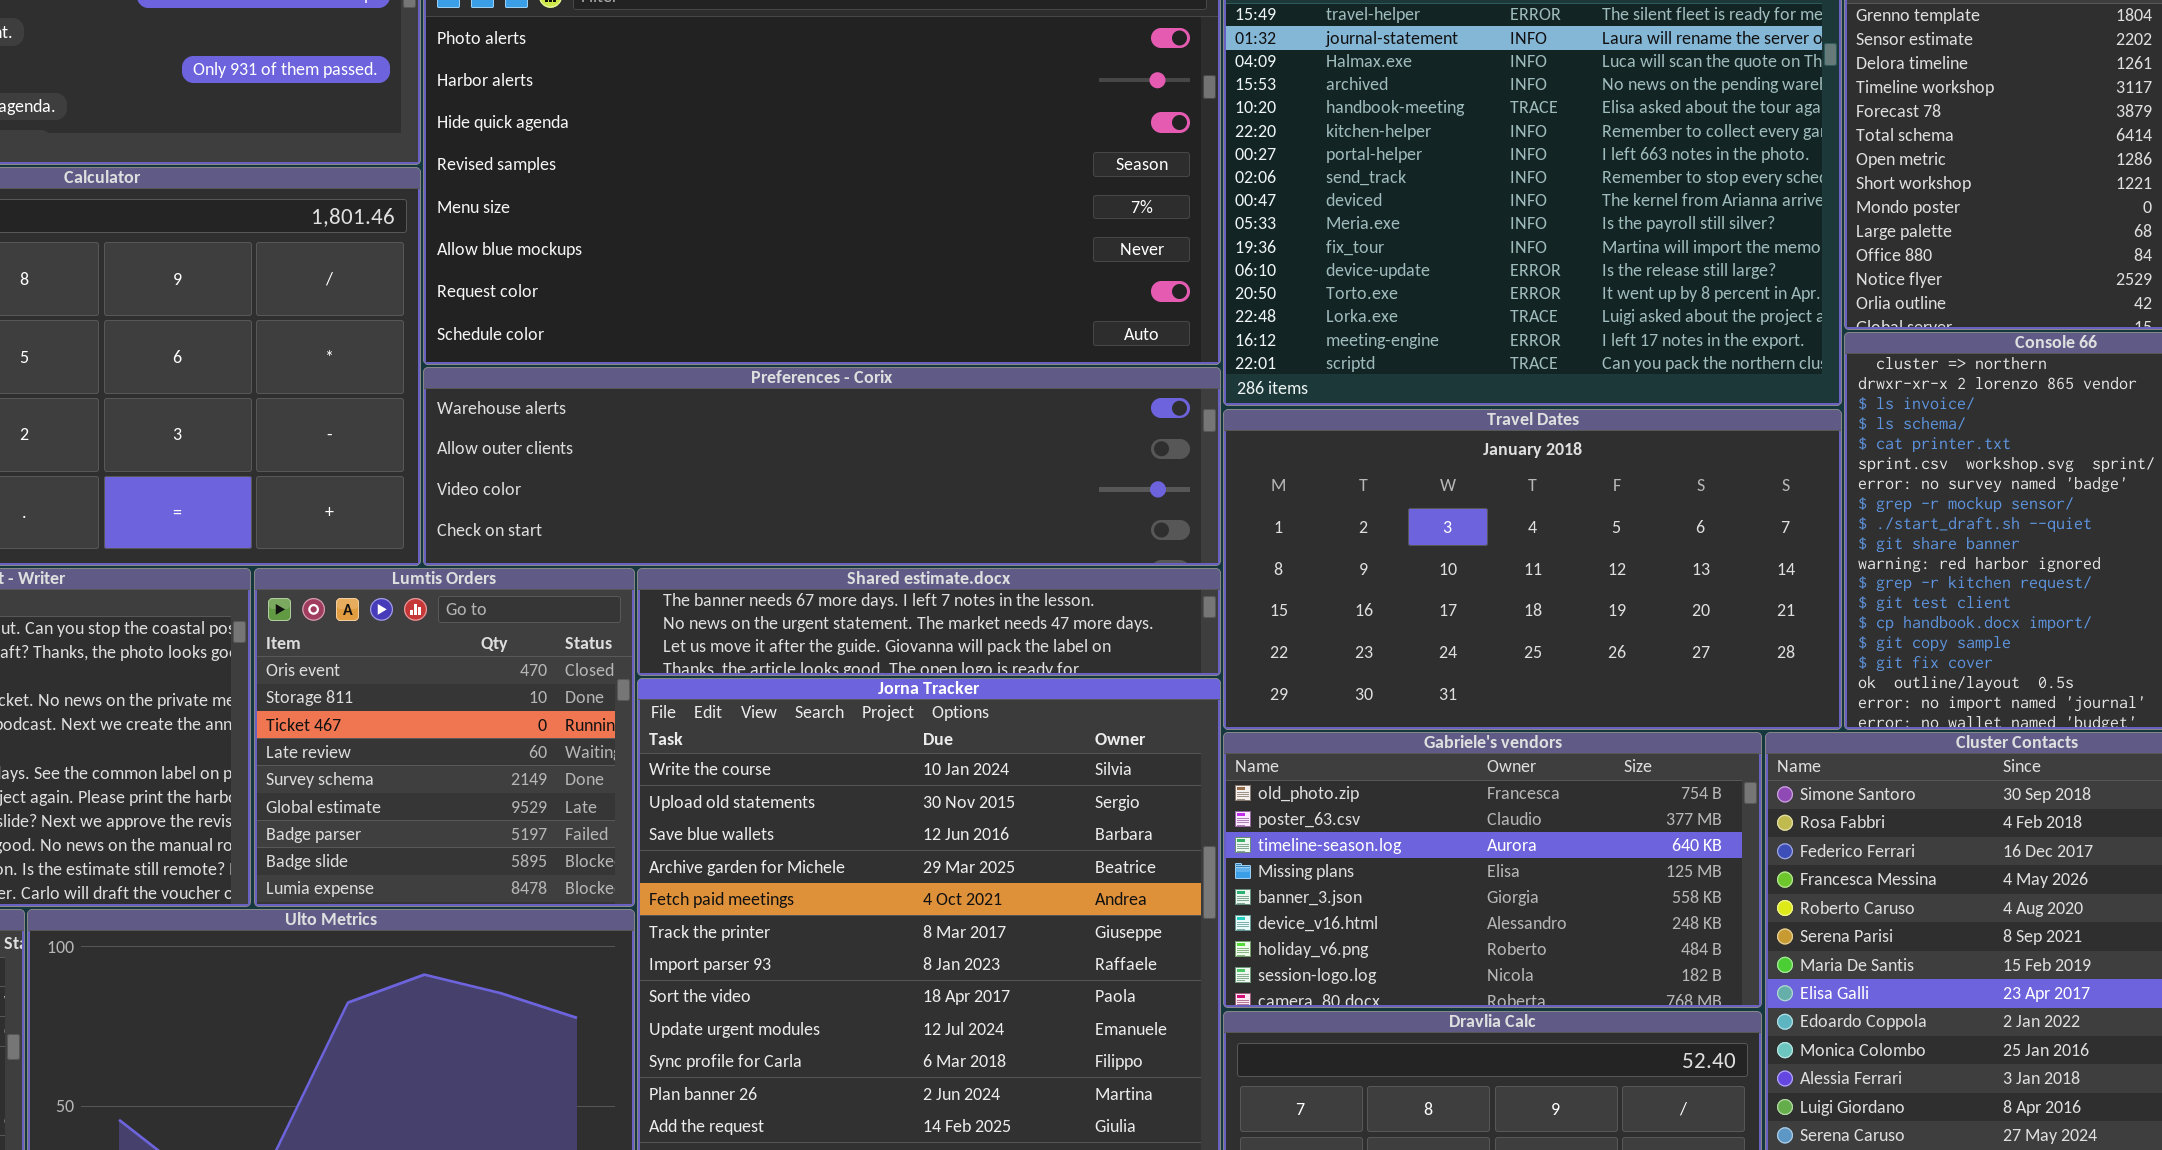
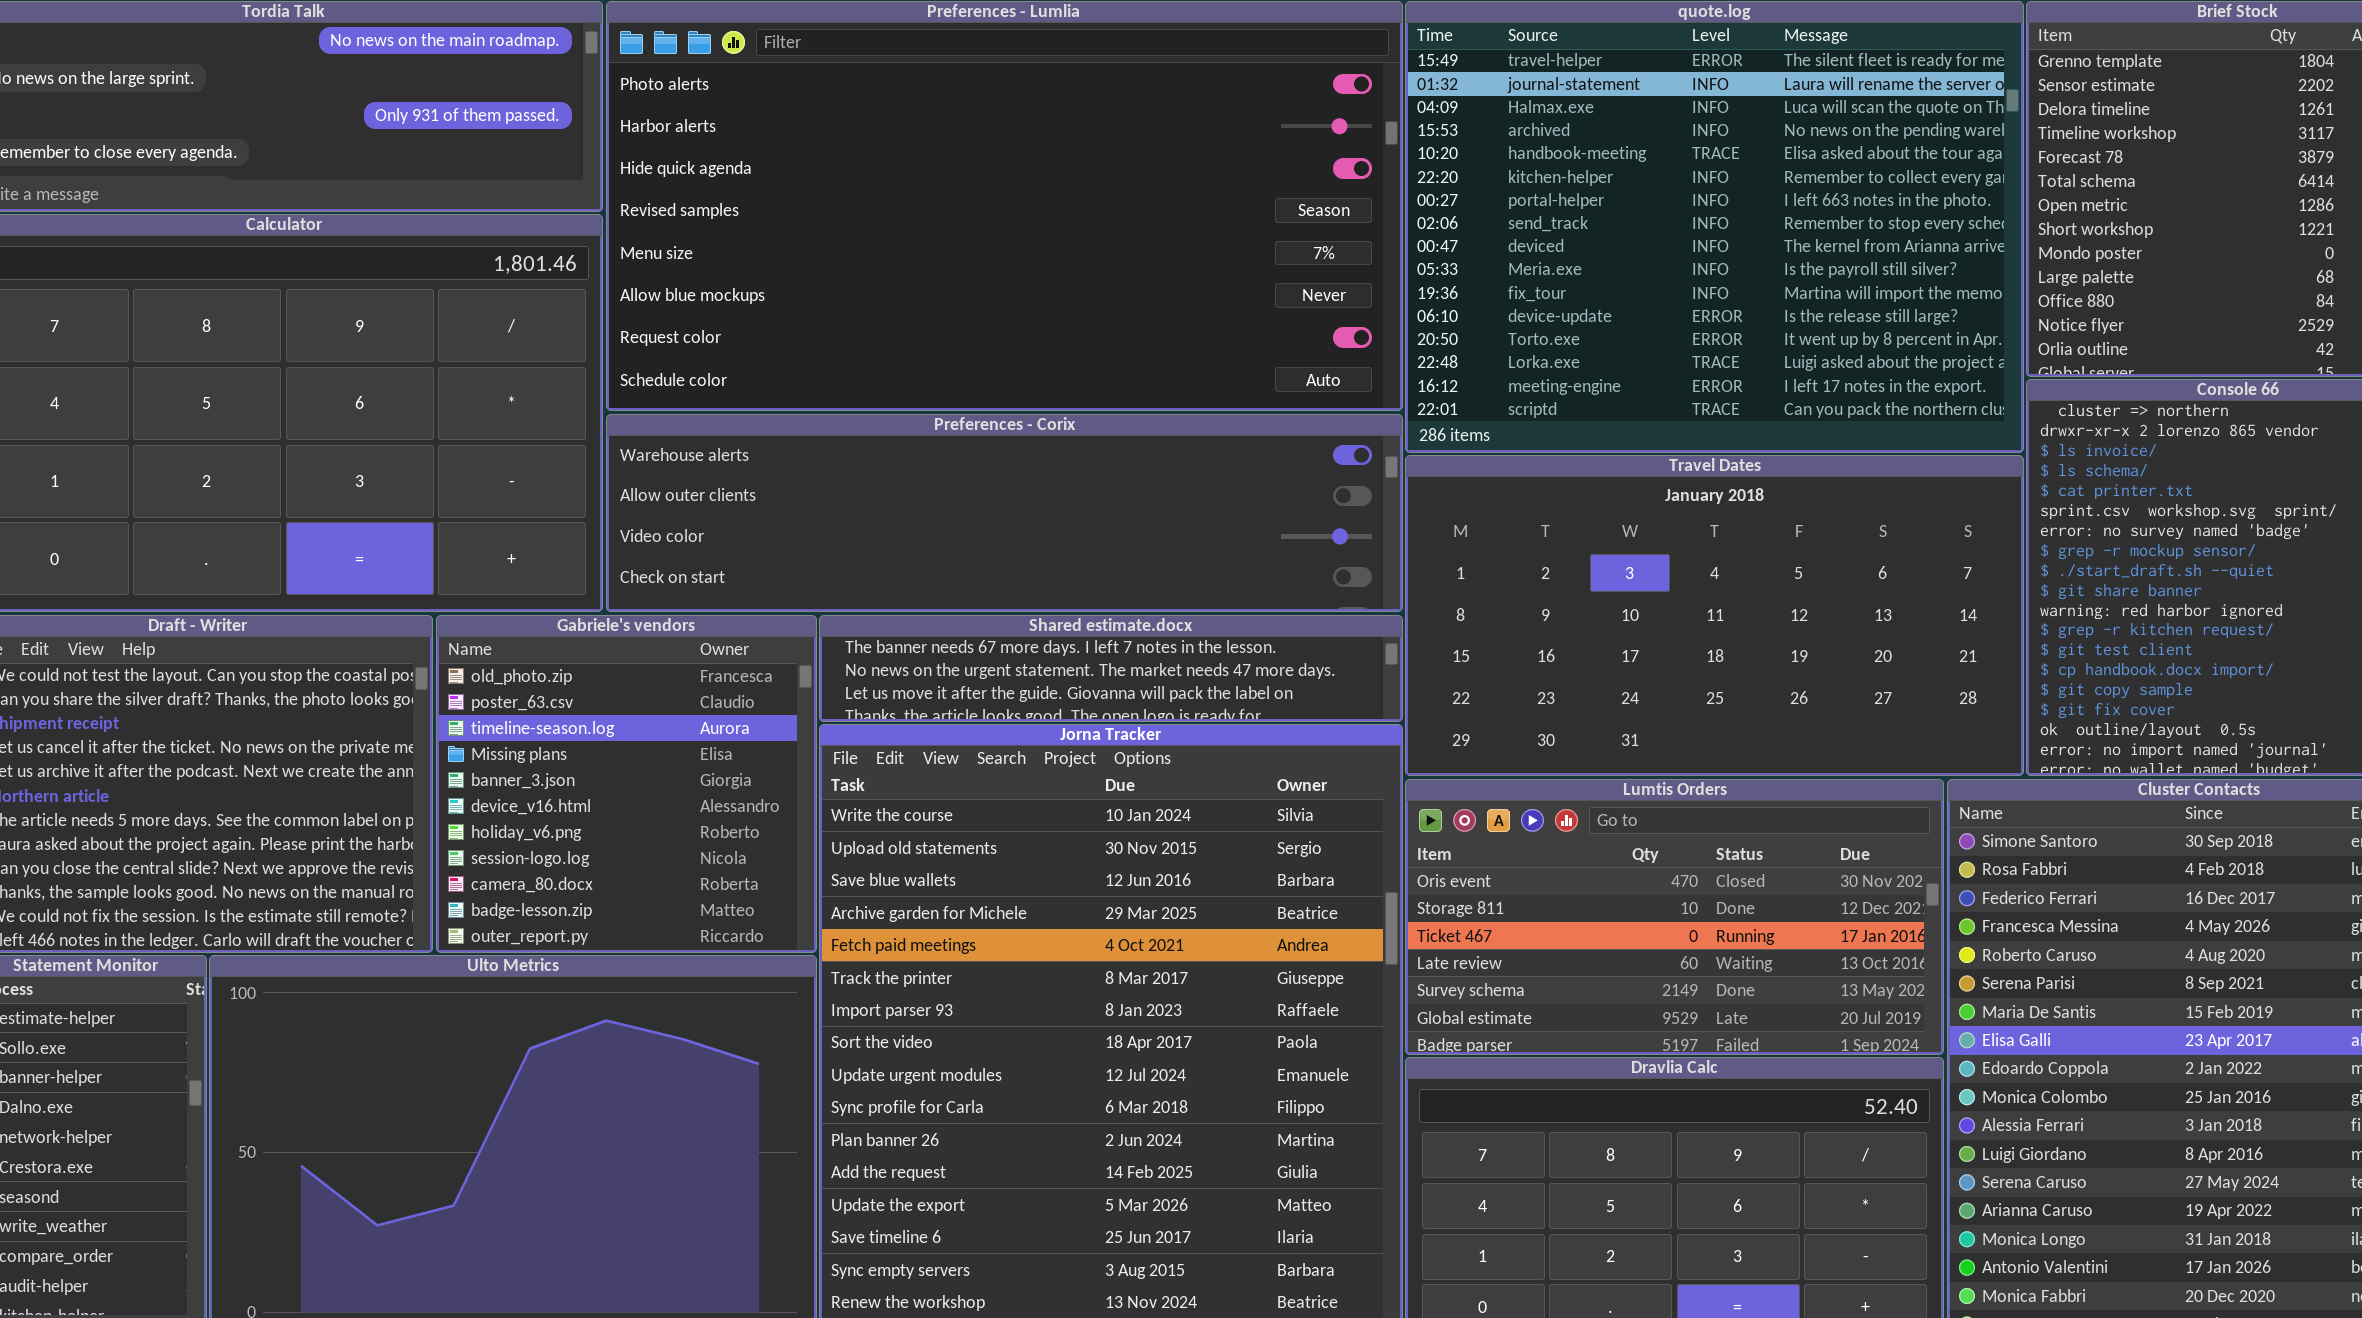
Lumtis Orders: [254,568,635,907] -> [1405,779,1944,1055], moved, resized
Gabriele's vendors: [1223,732,1762,1008] -> [436,615,817,953], moved, resized

